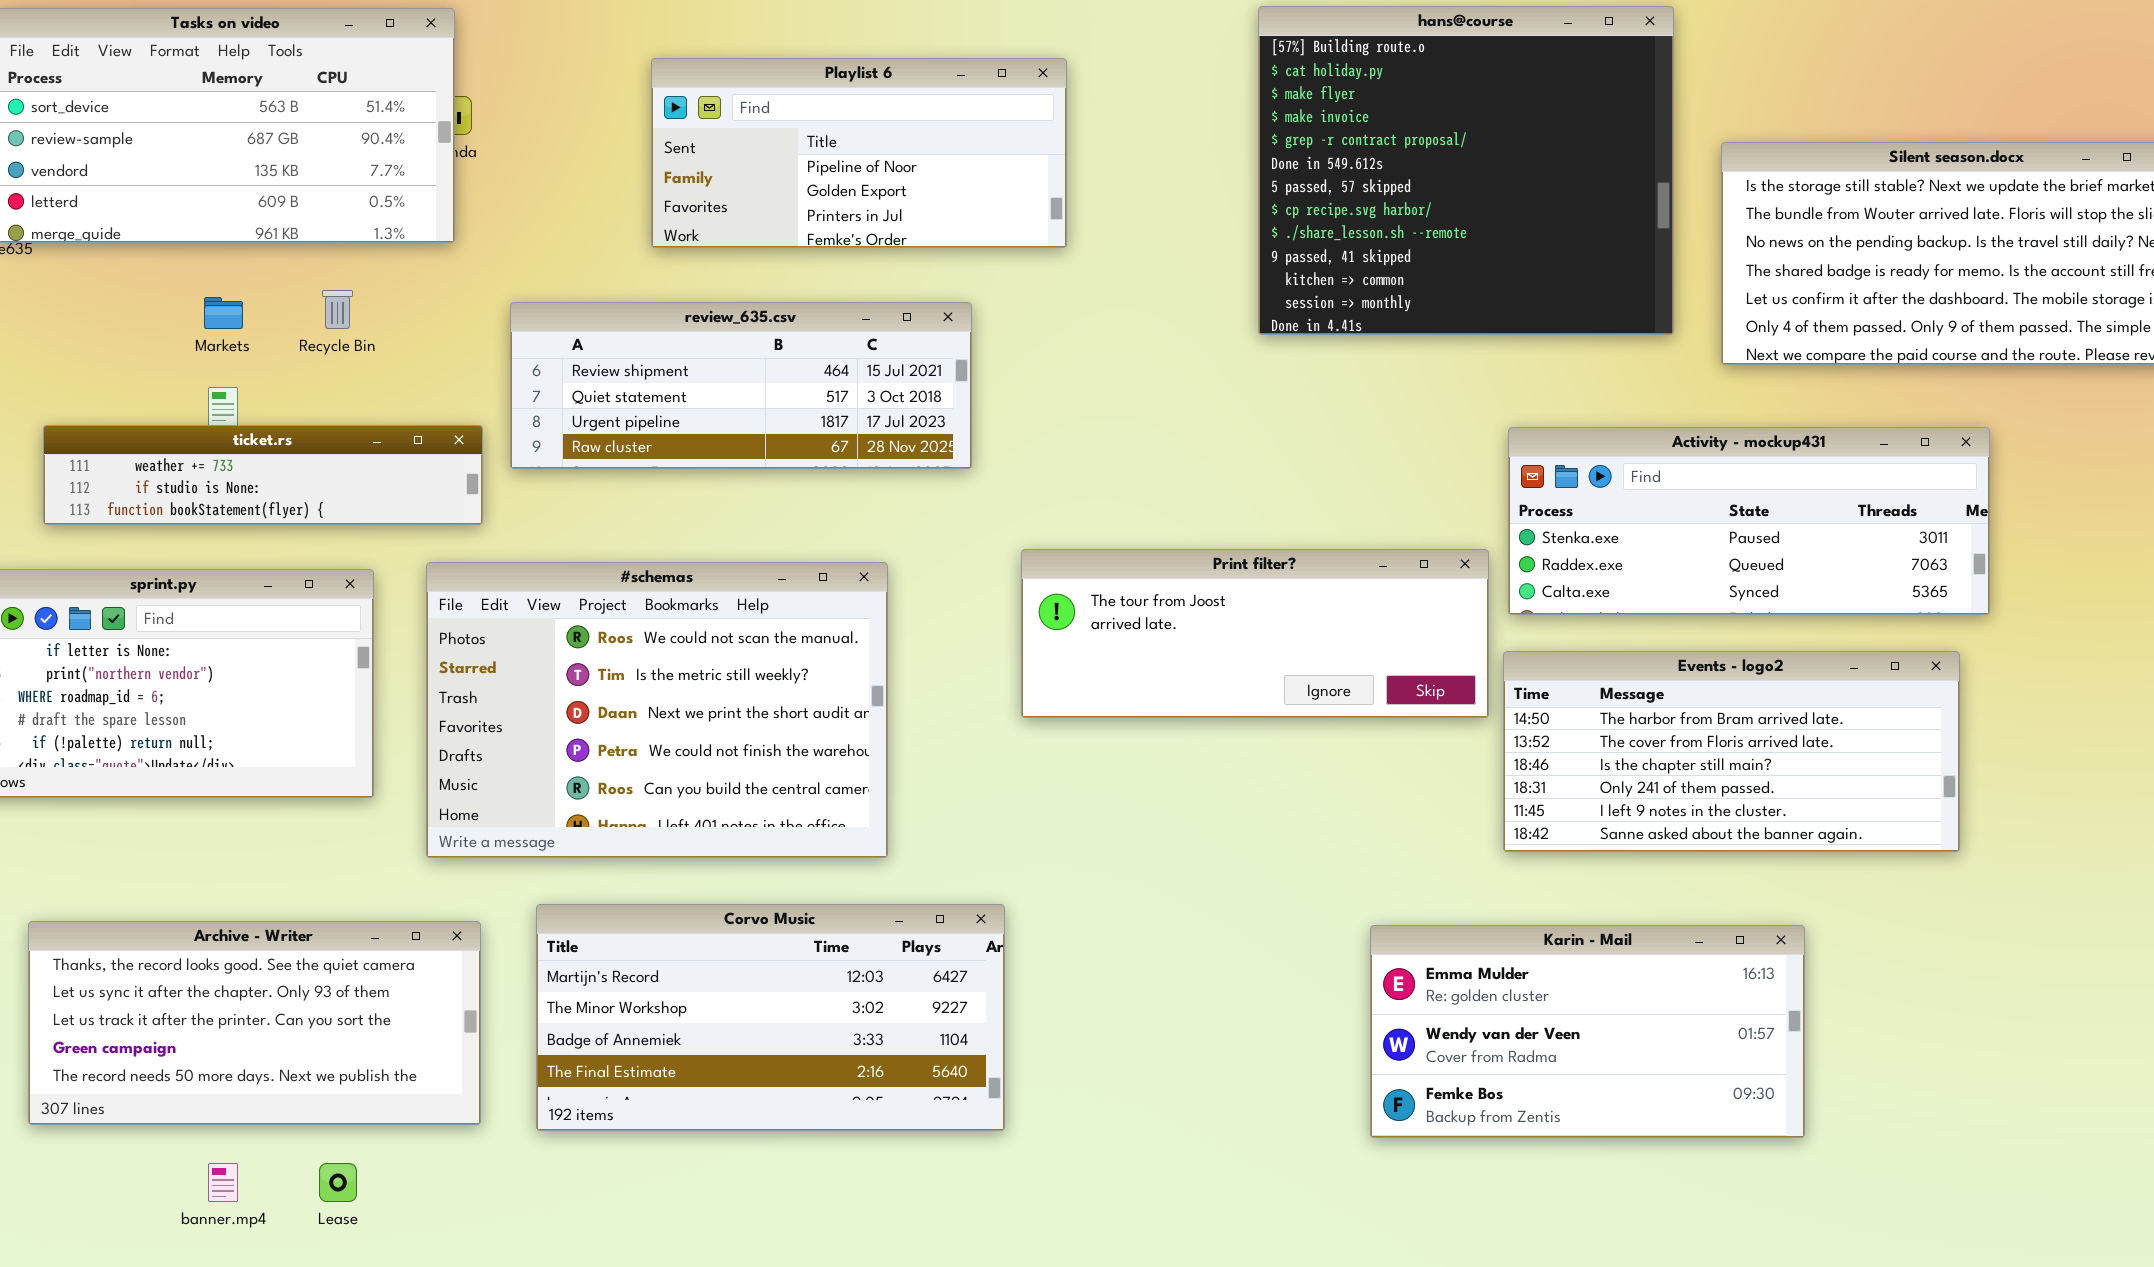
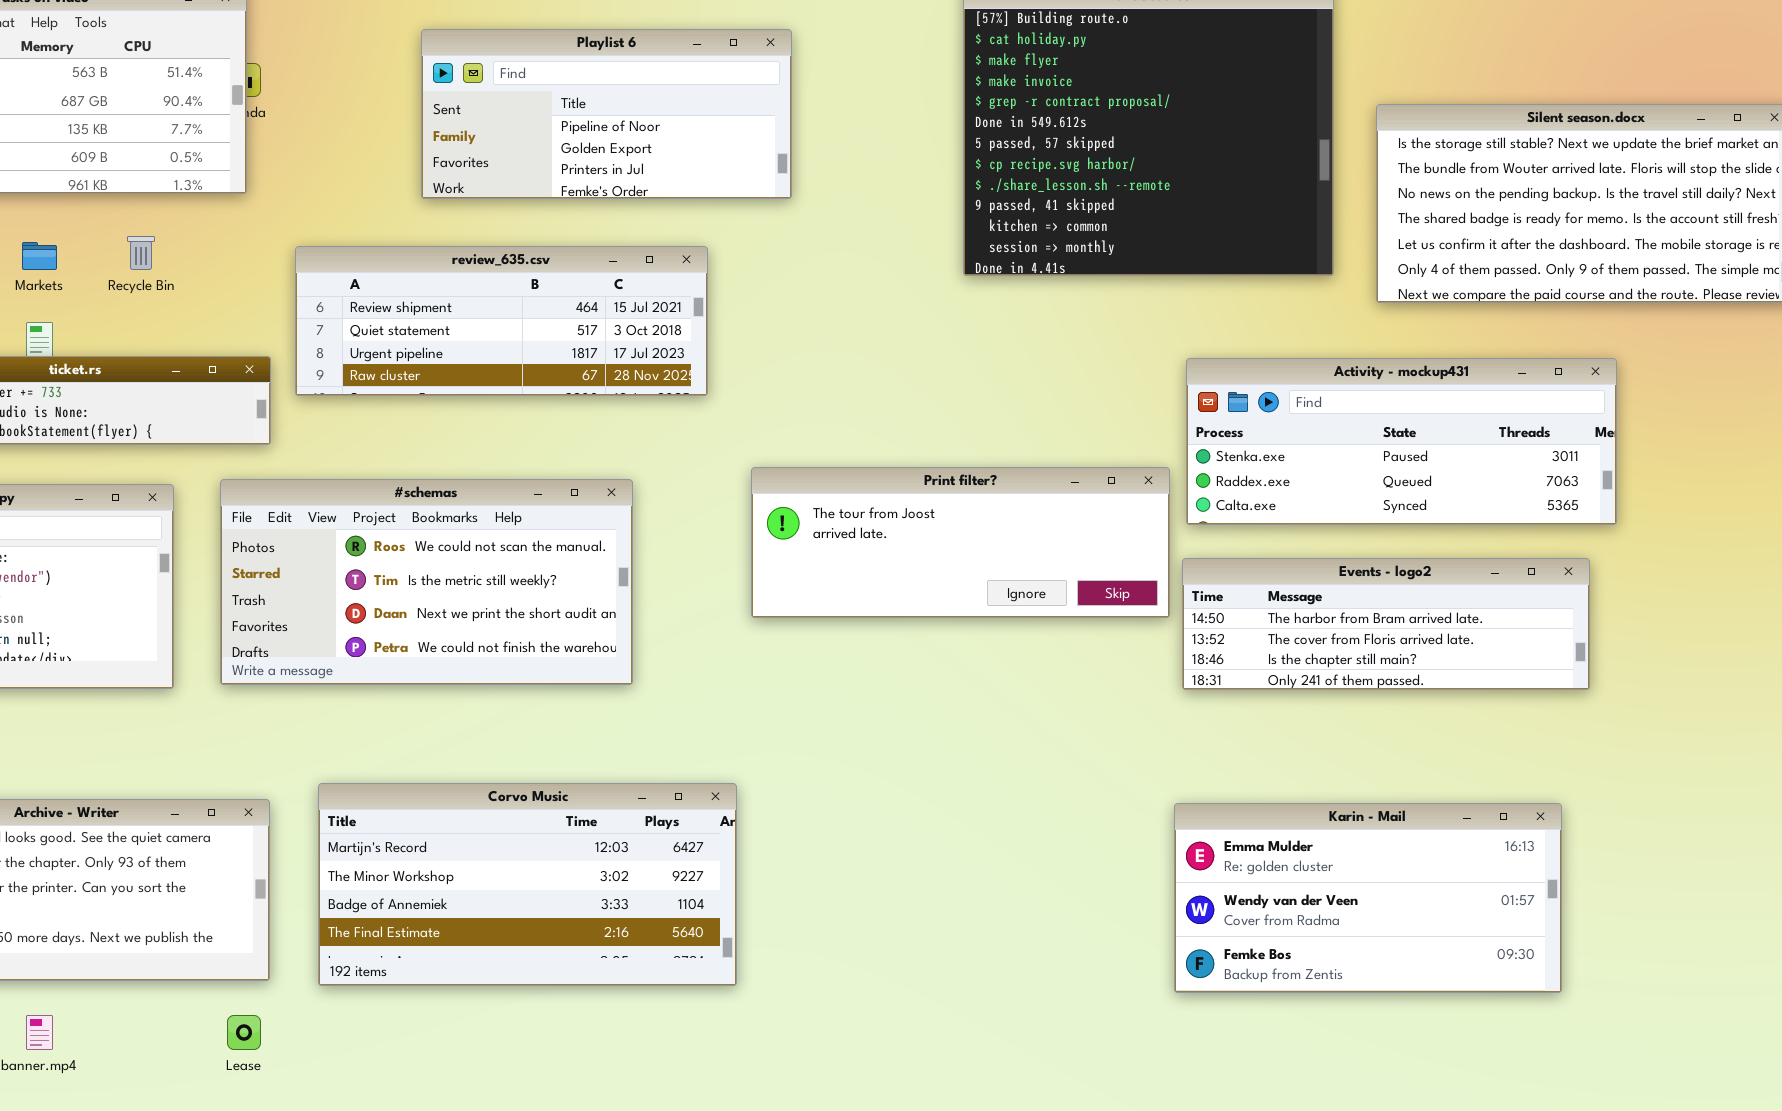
#schemas: [426,562,888,858] -> [220,479,633,685], resized
Events - logo2: [1503,651,1960,852] -> [1182,558,1590,690], resized
Karin - Mail: [1370,925,1805,1138] -> [1174,803,1562,993], moved
Lease: [319,1163,357,1202] -> [227,1015,261,1050], moved

